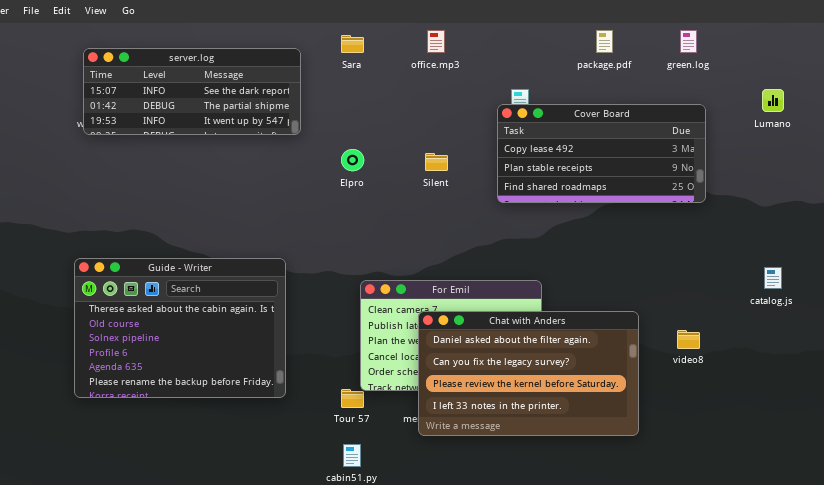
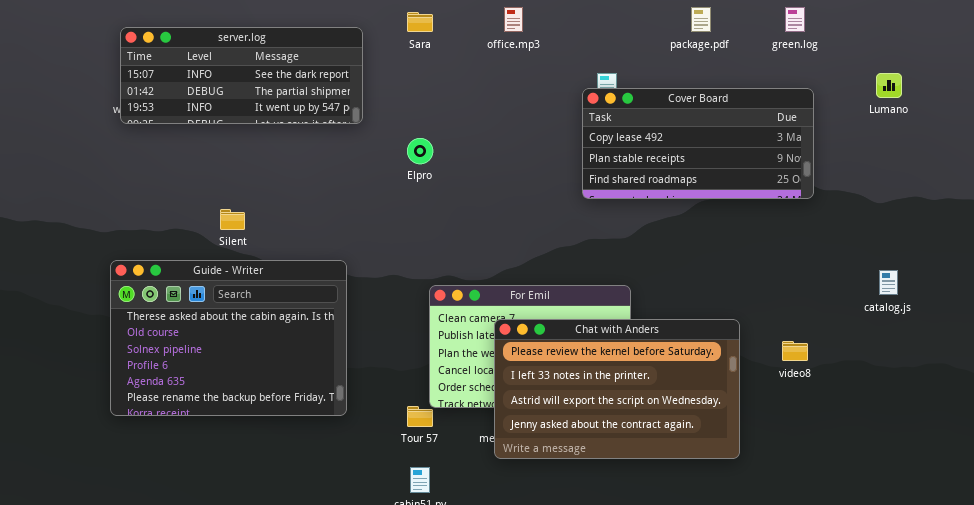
Silent: [425,153,448,171] -> [220,209,245,230], moved
Chat with Anders: [418,311,639,436] -> [494,319,740,459], scrolled down 2 rows

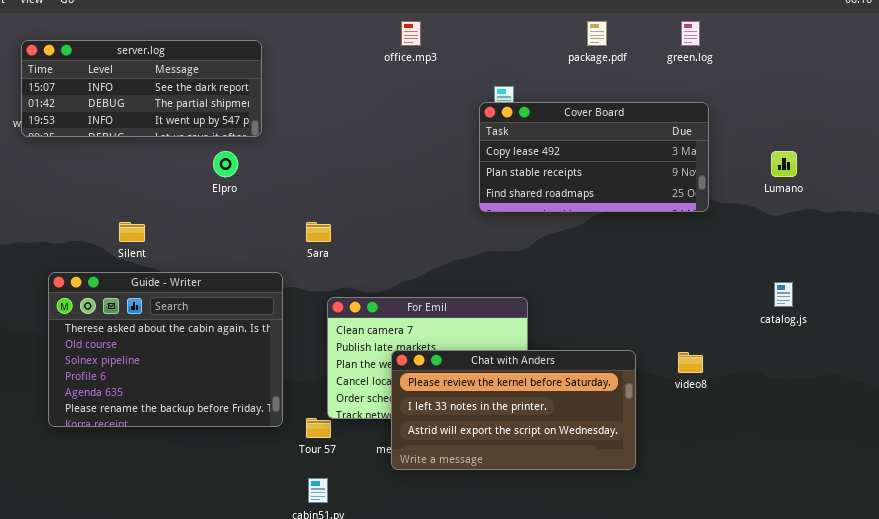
Sara: [407,12,433,32] -> [306,222,331,242], moved
Lumano: [876,73,902,98] -> [771,151,797,177], moved
Elpro: [407,138,433,164] -> [213,151,238,177], moved
Guide - Writer: [110,260,347,416] -> [48,272,283,427], moved
Chat with Anders: [494,319,740,459] -> [391,350,636,470], resized

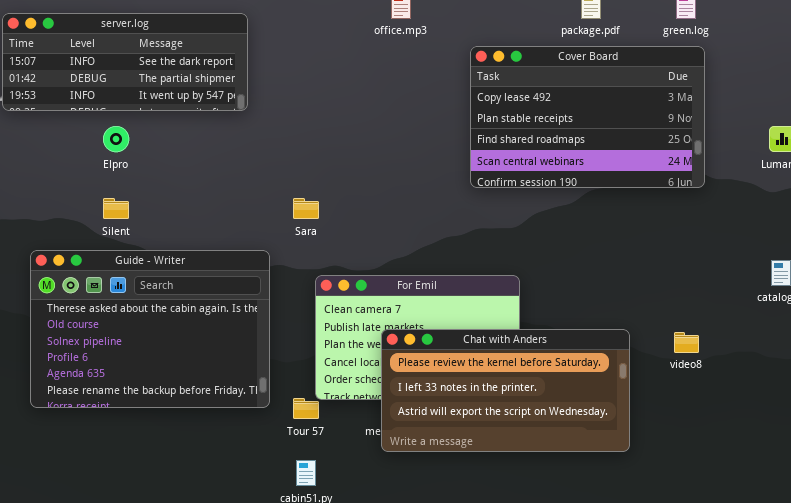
Cover Board: [479,102,709,212] -> [470,46,705,188], resized
Elpro: [213,151,238,177] -> [103,126,129,152], moved

